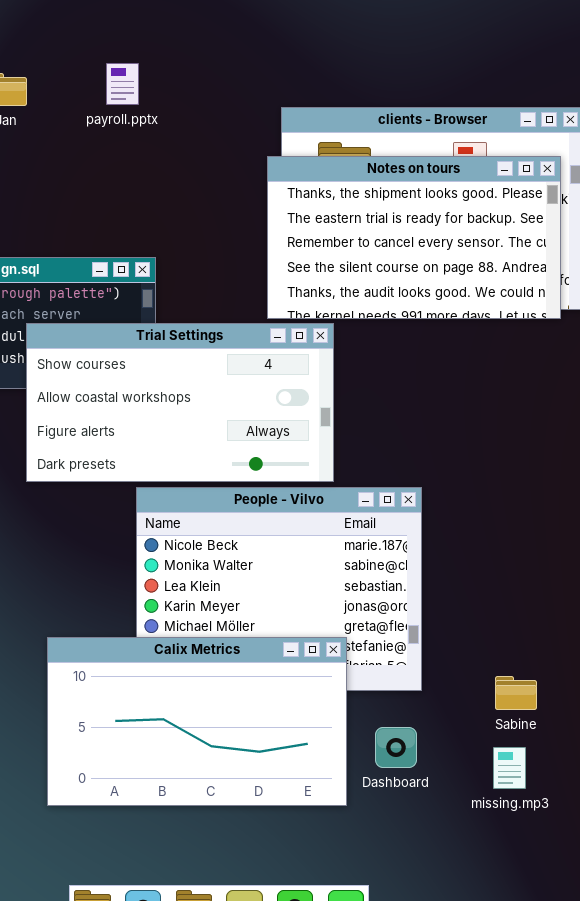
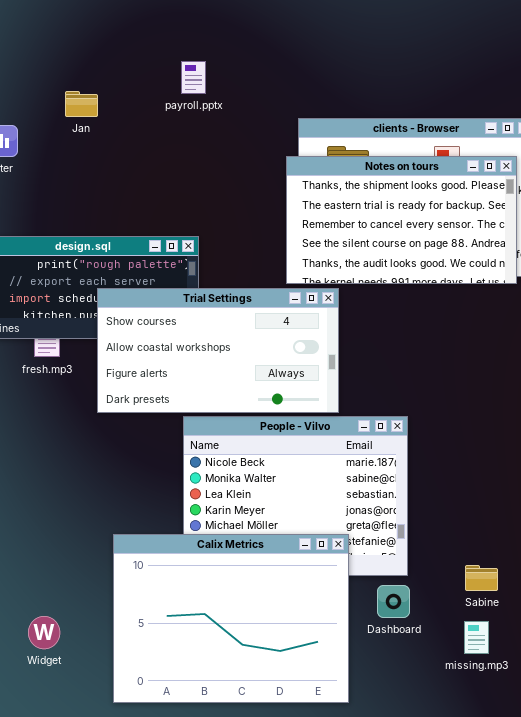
payroll.pptx: [106,63,139,105] -> [181,61,206,94], moved
Calix Metrics: [47,637,347,806] -> [113,534,349,703], resized
Dashboard: [375,727,417,768] -> [377,585,410,618], moved

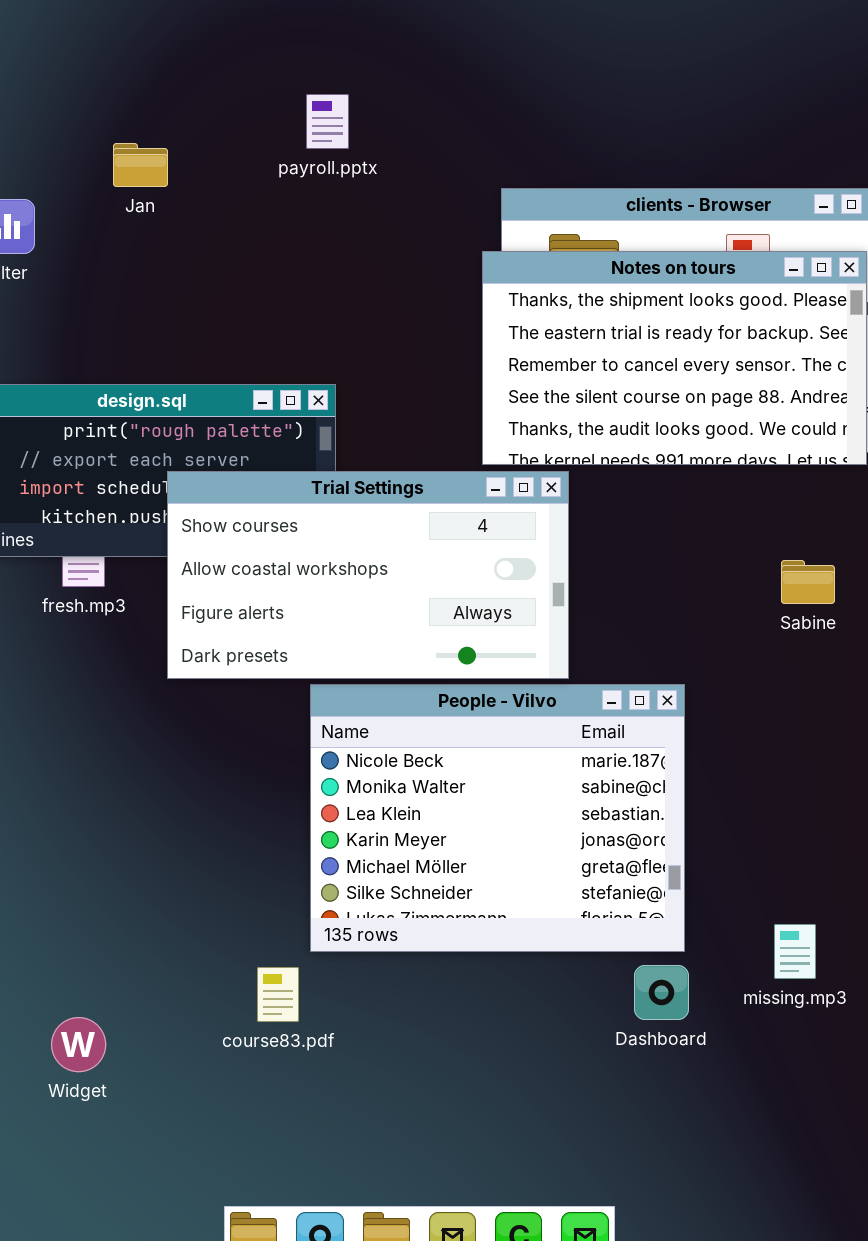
Calix Metrics: [113,534,349,703] -> none, closed
Sabine: [465,565,498,591] -> [781,560,835,604], moved
missing.mp3: [464,621,489,654] -> [774,924,816,979], moved

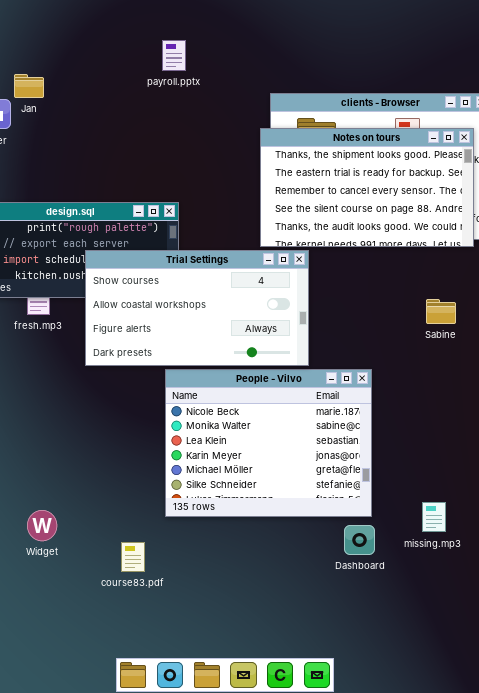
Jan: [113,143,168,187] -> [14,74,44,98], moved
course83.pdf: [257,967,299,1022] -> [121,542,145,572], moved
Widget: [51,1017,106,1072] -> [27,510,57,541], moved

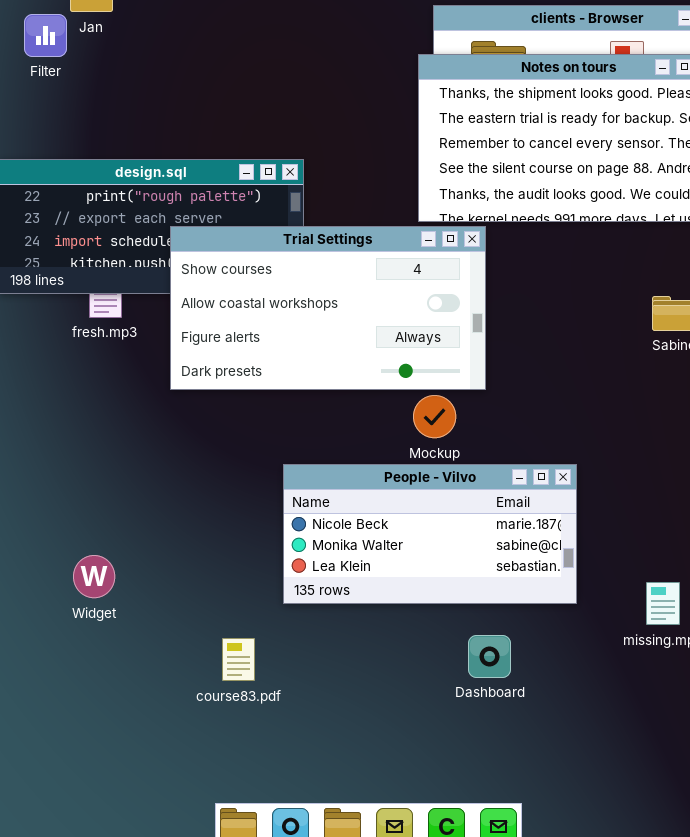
People - Vilvo: [165,369,372,517] -> [283,464,577,604], resized
Widget: [27,510,57,541] -> [73,555,115,598], moved
Dashboard: [344,525,375,555] -> [468,635,511,678], moved

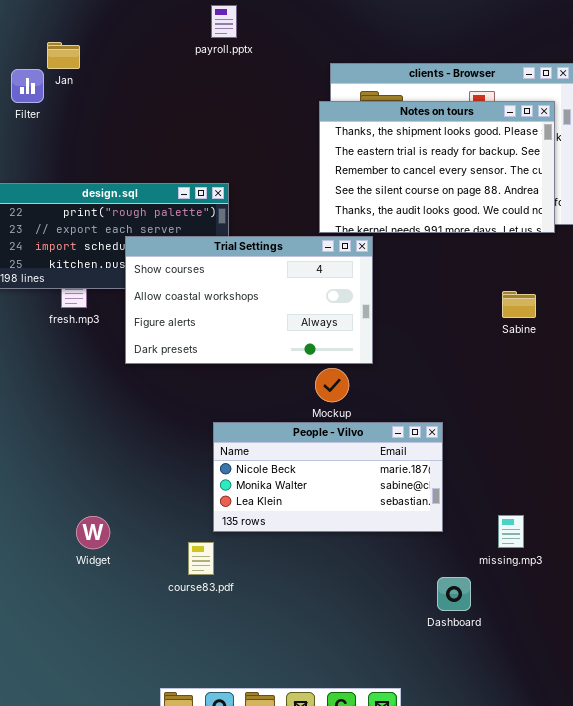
Widget: [73,555,115,598] -> [76,516,110,549], moved
Dashboard: [468,635,511,678] -> [437,577,471,611], moved
course83.pdf: [222,638,255,681] -> [188,542,214,575], moved

